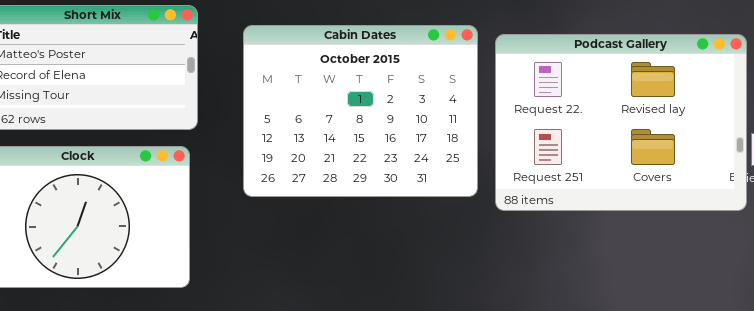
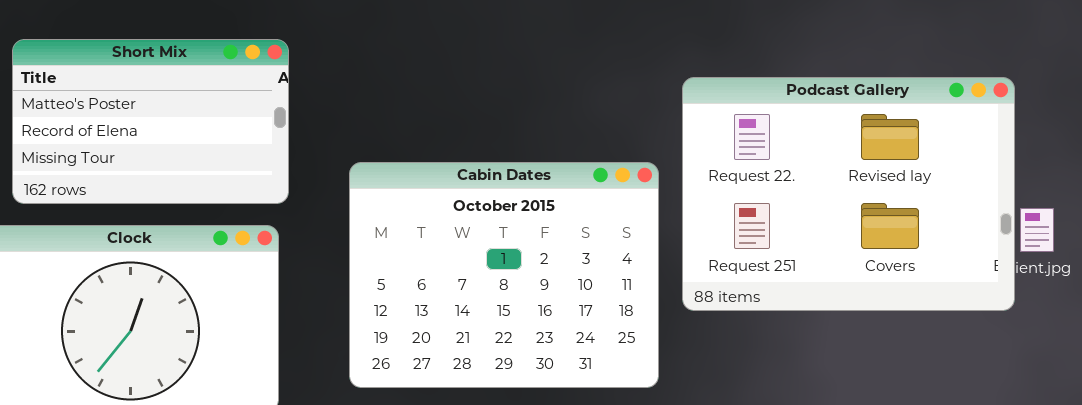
Cabin Dates: [243,25,478,197] -> [349,162,659,388], moved

